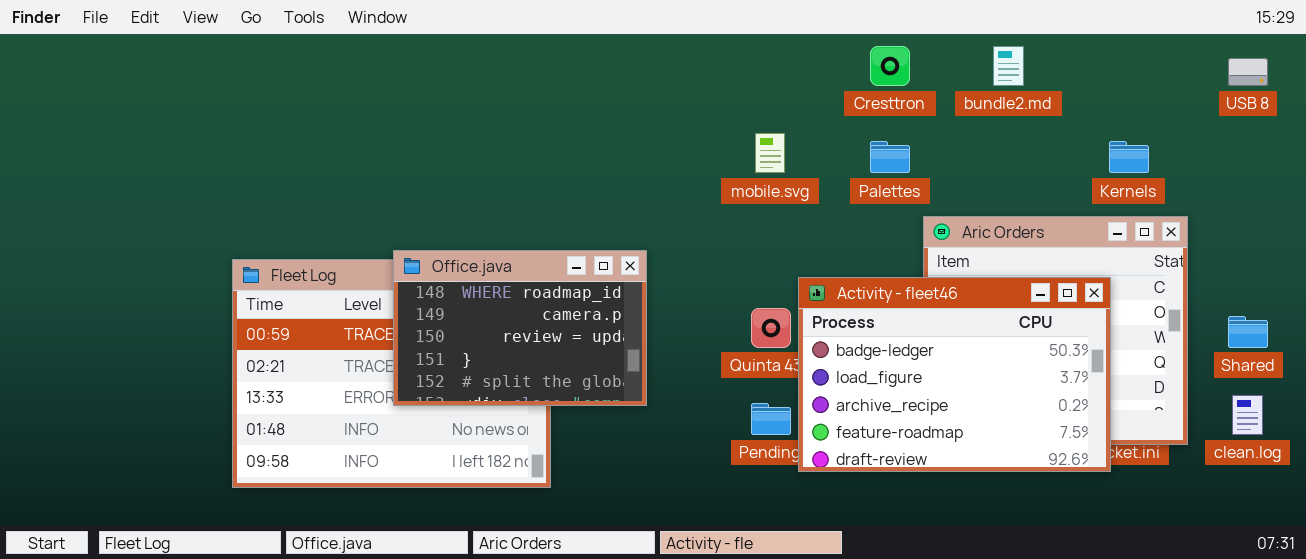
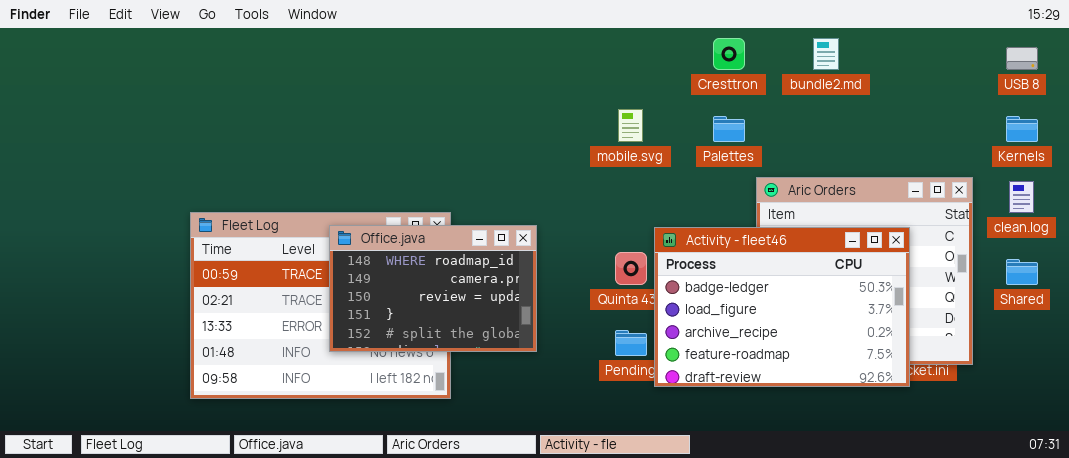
Kernels: [1109,141,1149,173] -> [1006,116,1038,142], moved
Office.java: [393,250,647,406] -> [329,225,537,352], moved
clean.log: [1232,395,1263,435] -> [1009,181,1034,213], moved

